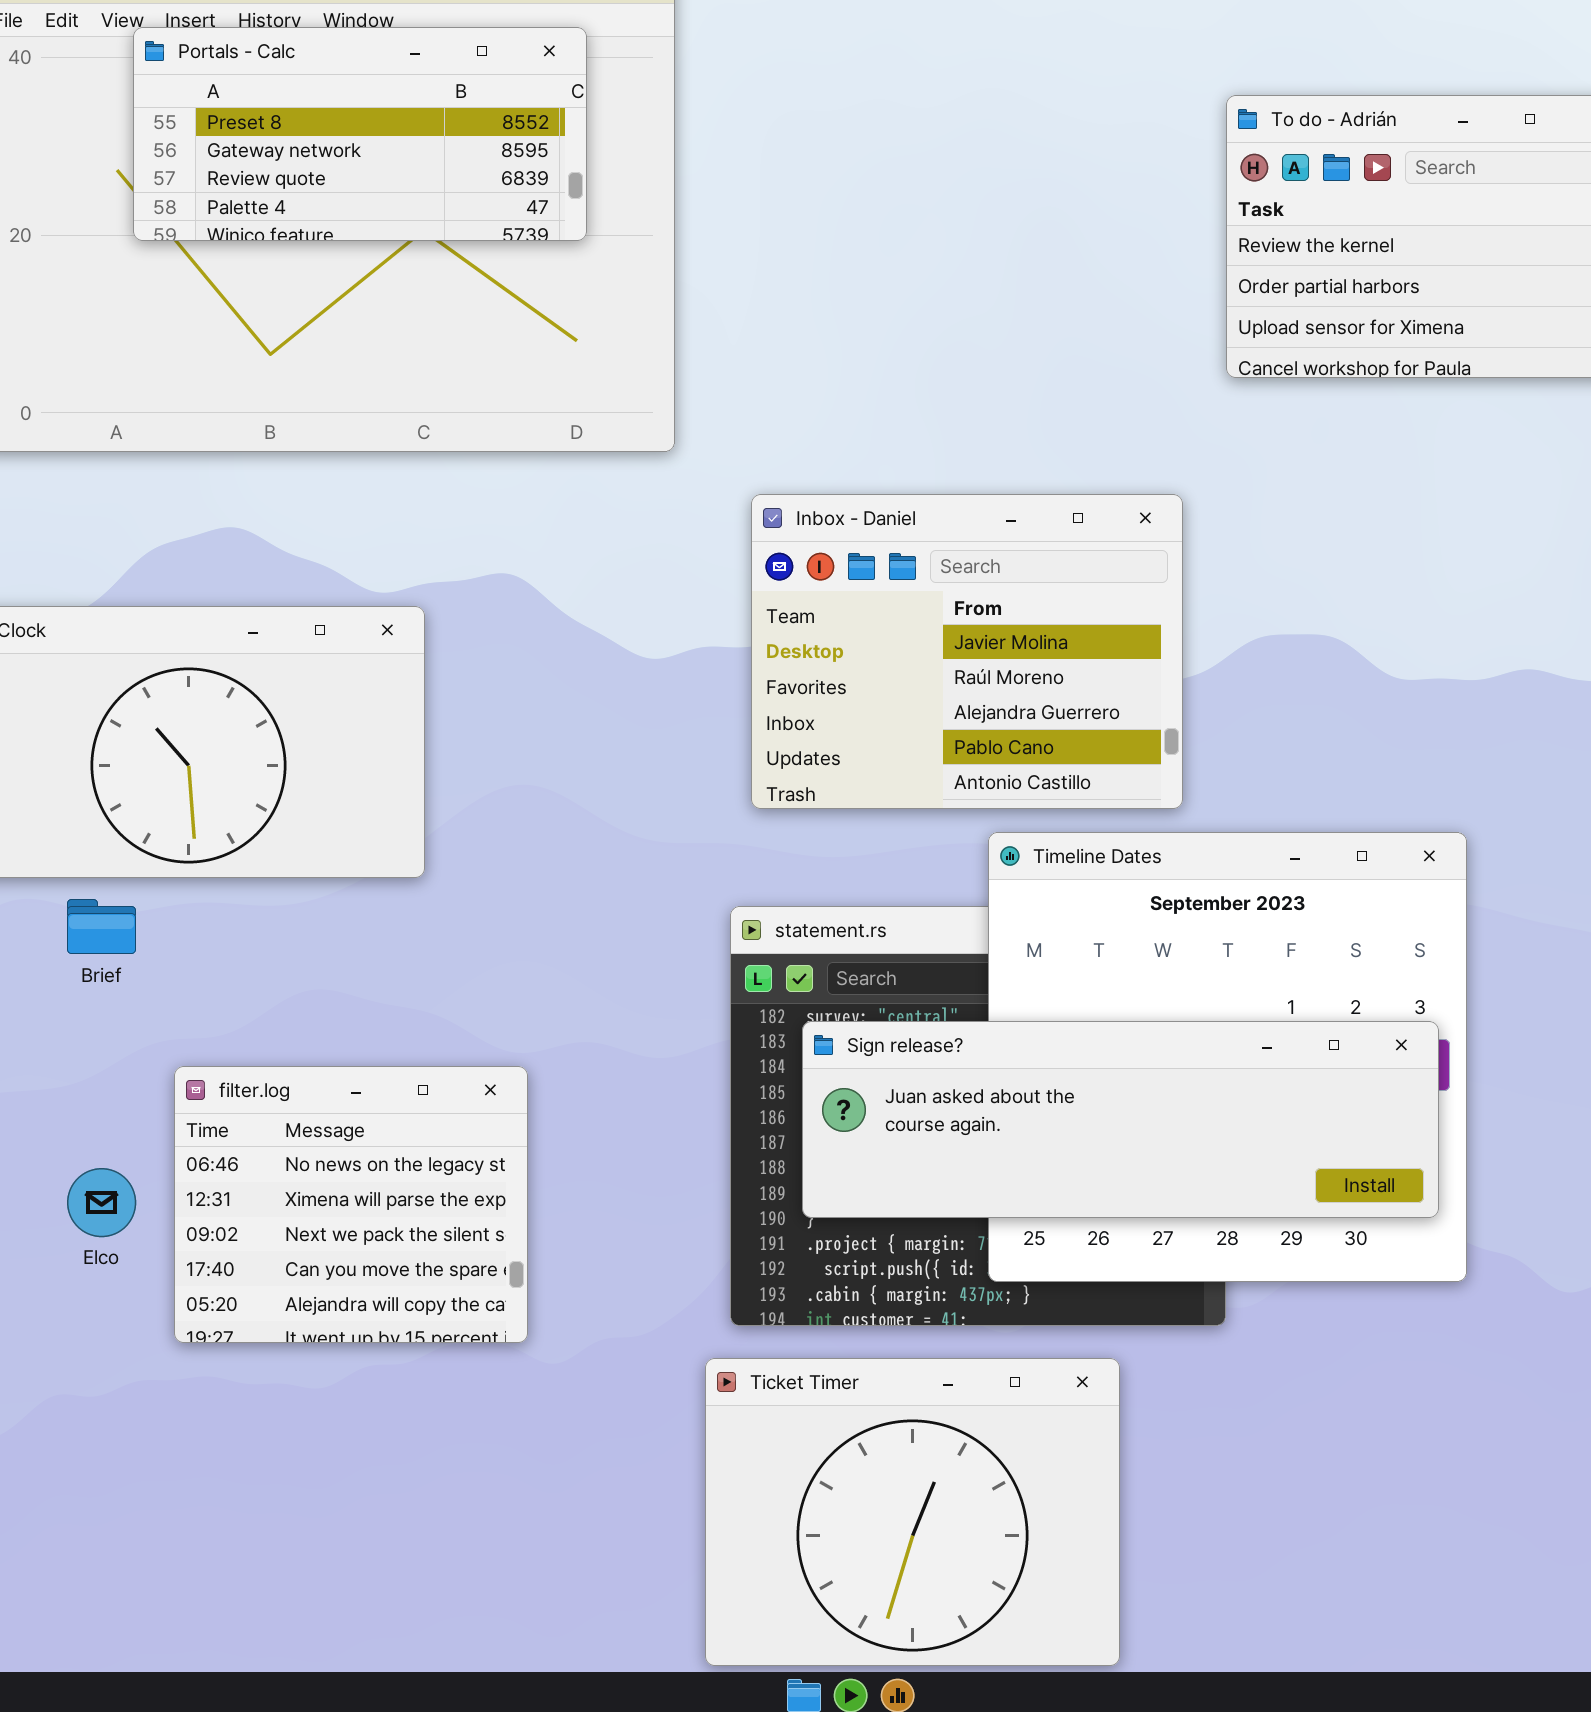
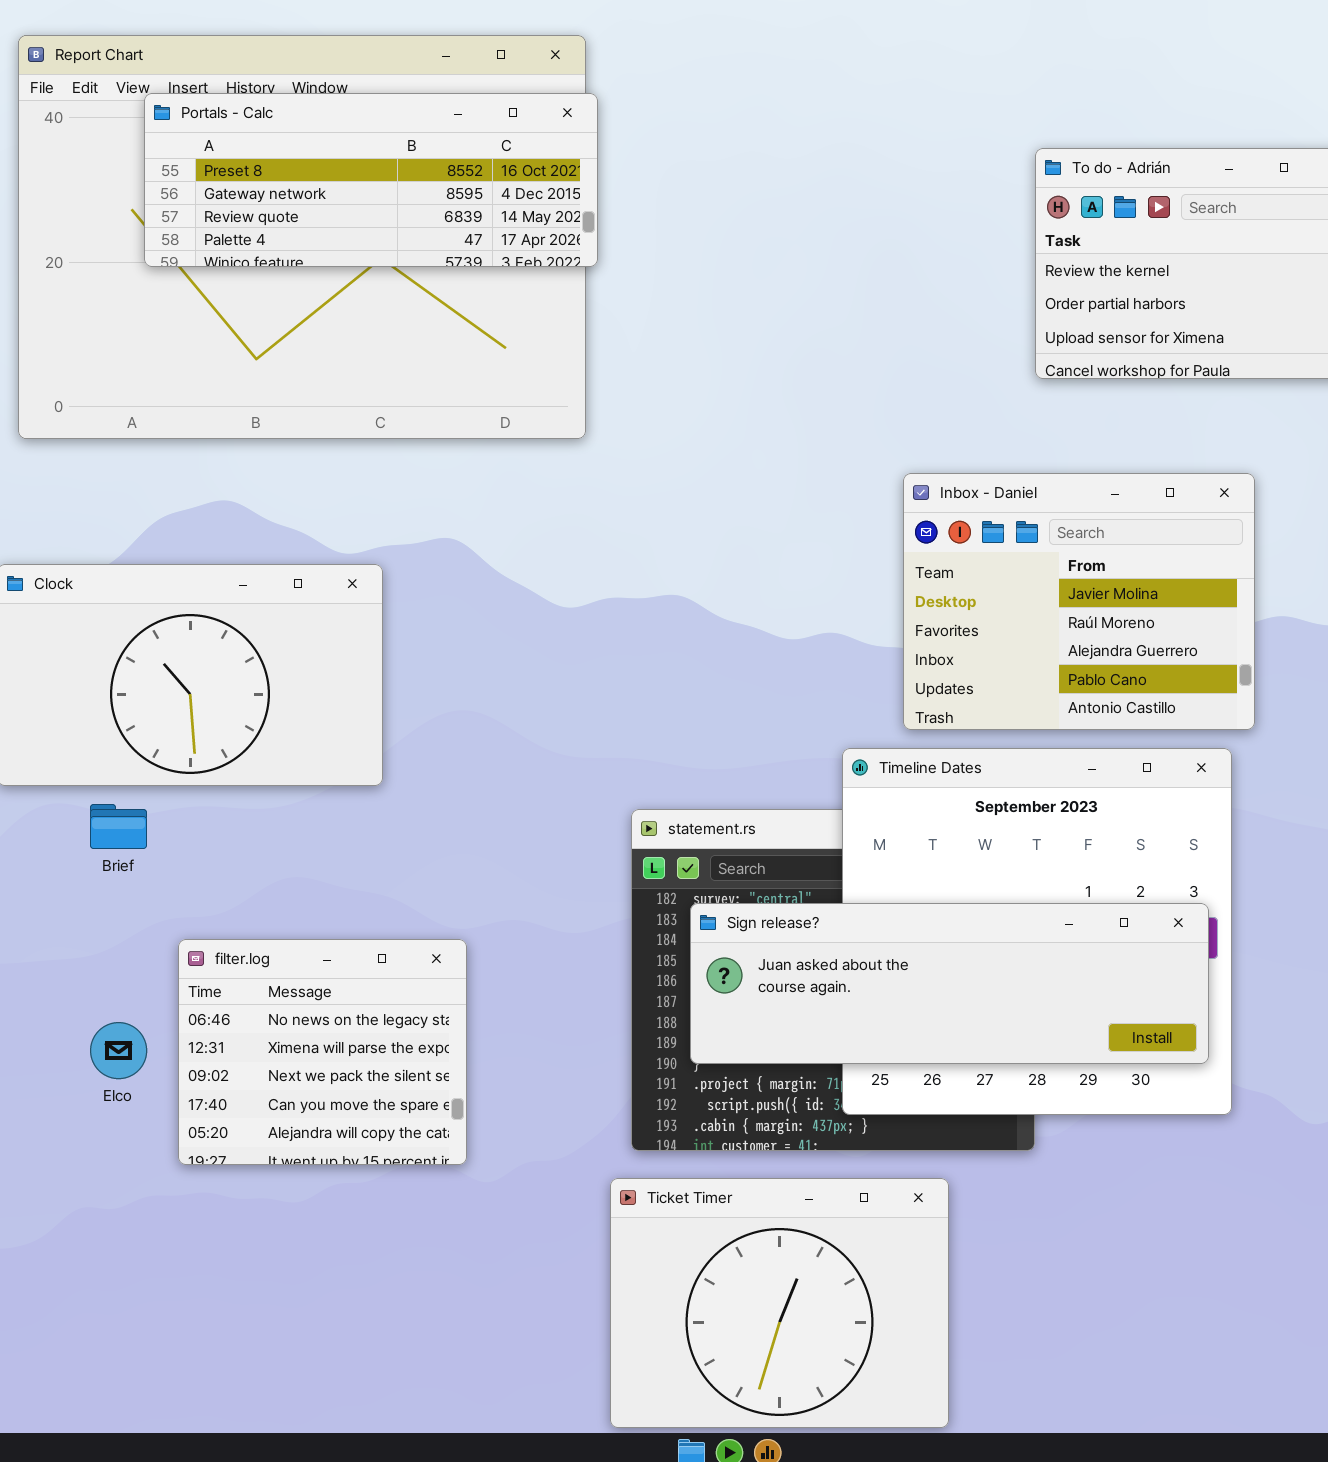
Portals - Calc: [133,27,587,241] -> [144,93,598,267], resized
Inbox - Daniel: [751,494,1183,809] -> [903,473,1255,730], moved

